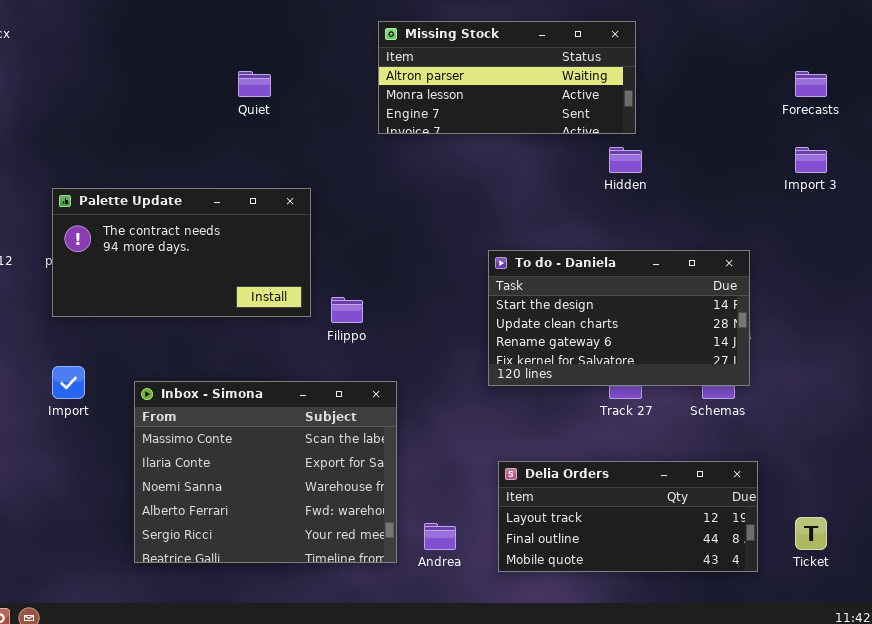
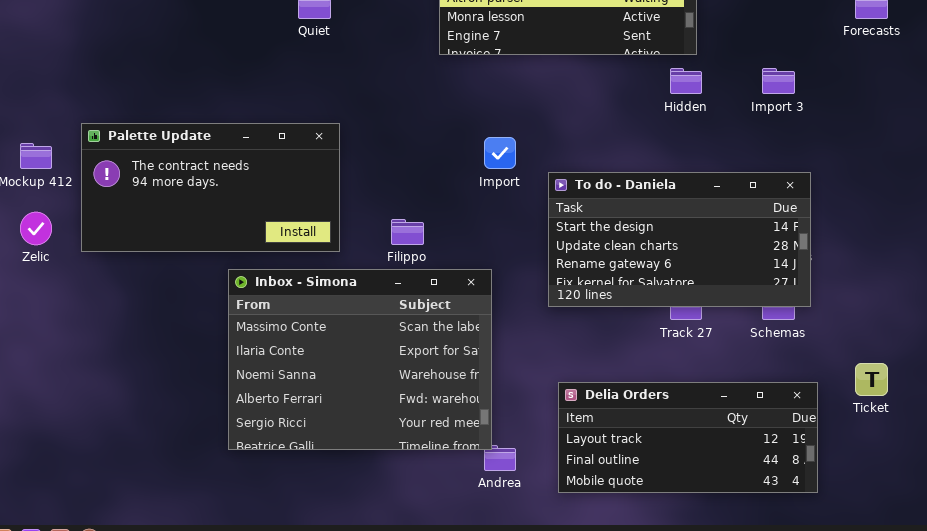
Import 3: [795,147,827,173] -> [762,68,795,94], moved
Palette Update: [52,188,311,317] -> [81,123,340,252], moved
Import: [52,366,85,399] -> [484,137,516,169], moved
Inbox - Simona: [134,381,397,563] -> [228,269,492,450], moved
Ticket: [795,517,827,550] -> [855,363,888,396], moved

